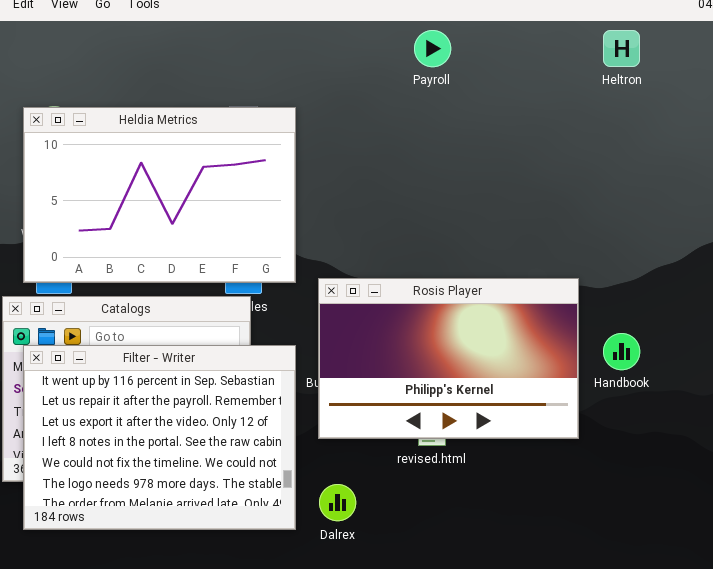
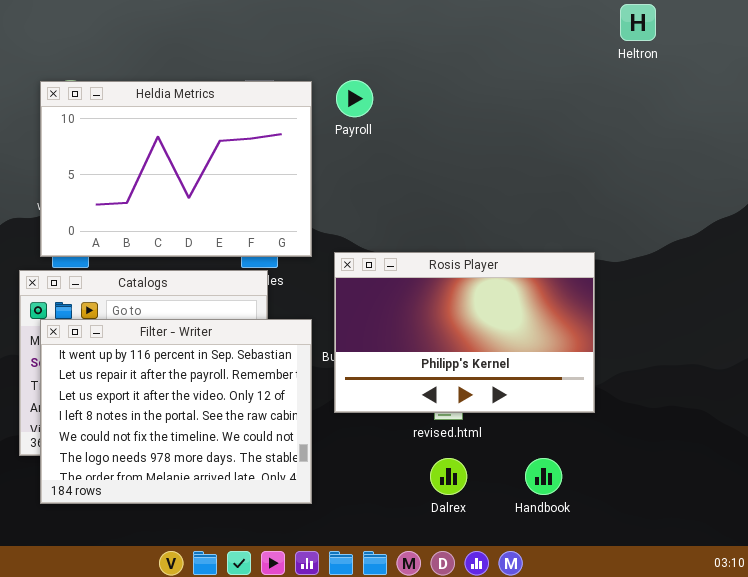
Payroll: [414,30,451,67] -> [336,80,373,117], moved
Handbook: [603,333,640,370] -> [525,458,562,495], moved
Dalrex: [319,484,356,521] -> [430,458,467,495], moved

